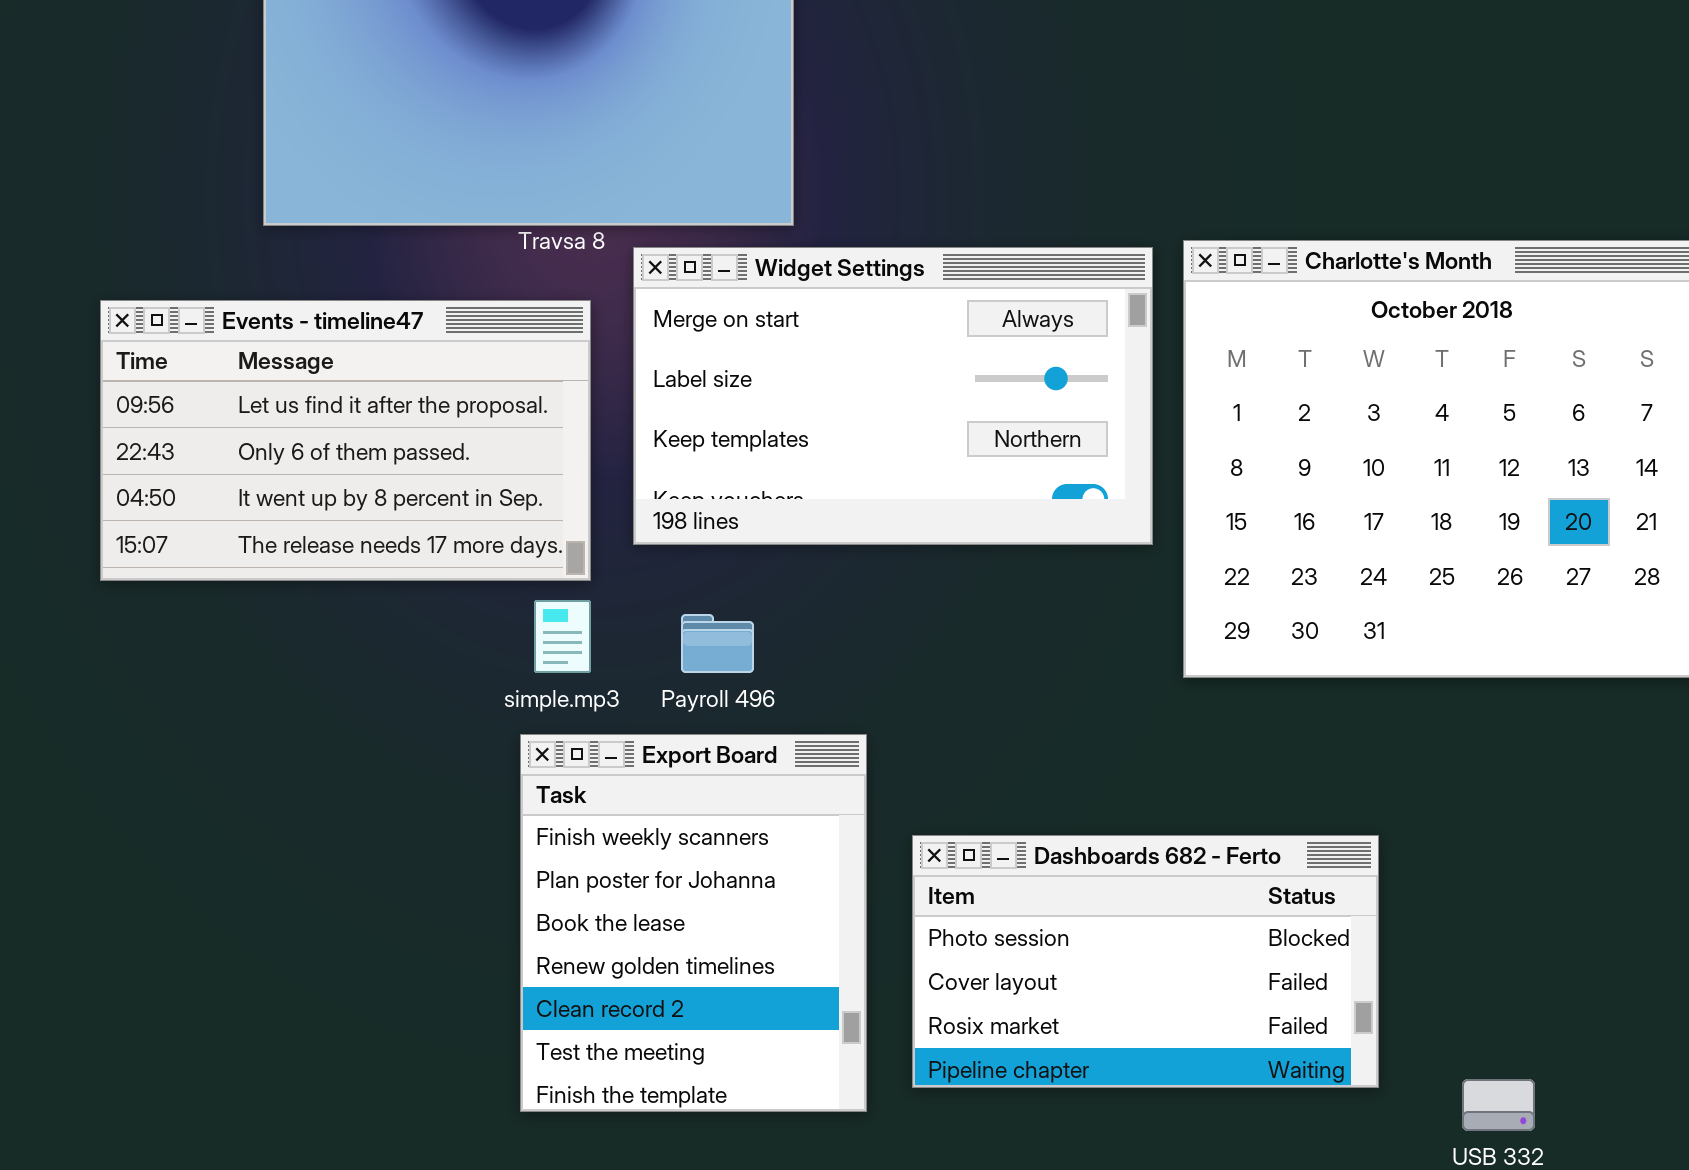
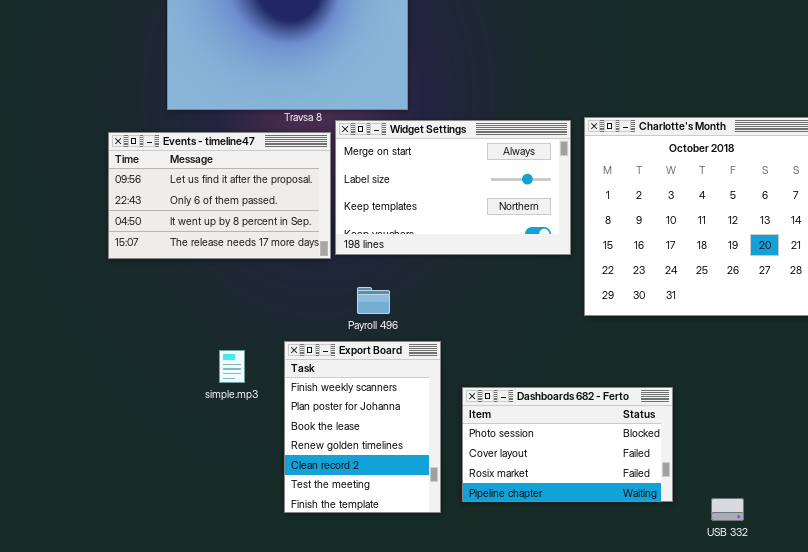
Events - timeline47: [100,300,591,581] -> [108,132,331,259], moved
simple.mp3: [534,600,591,673] -> [219,350,245,383], moved

